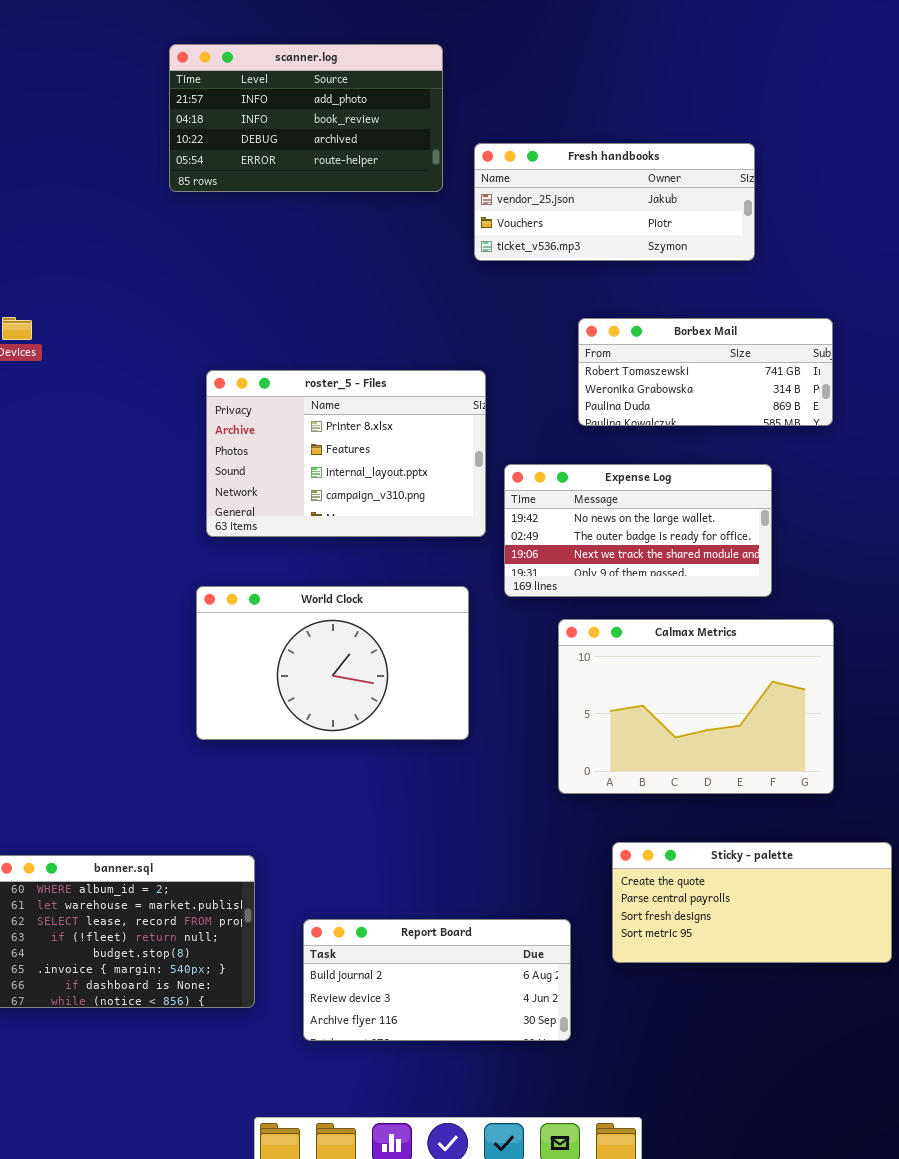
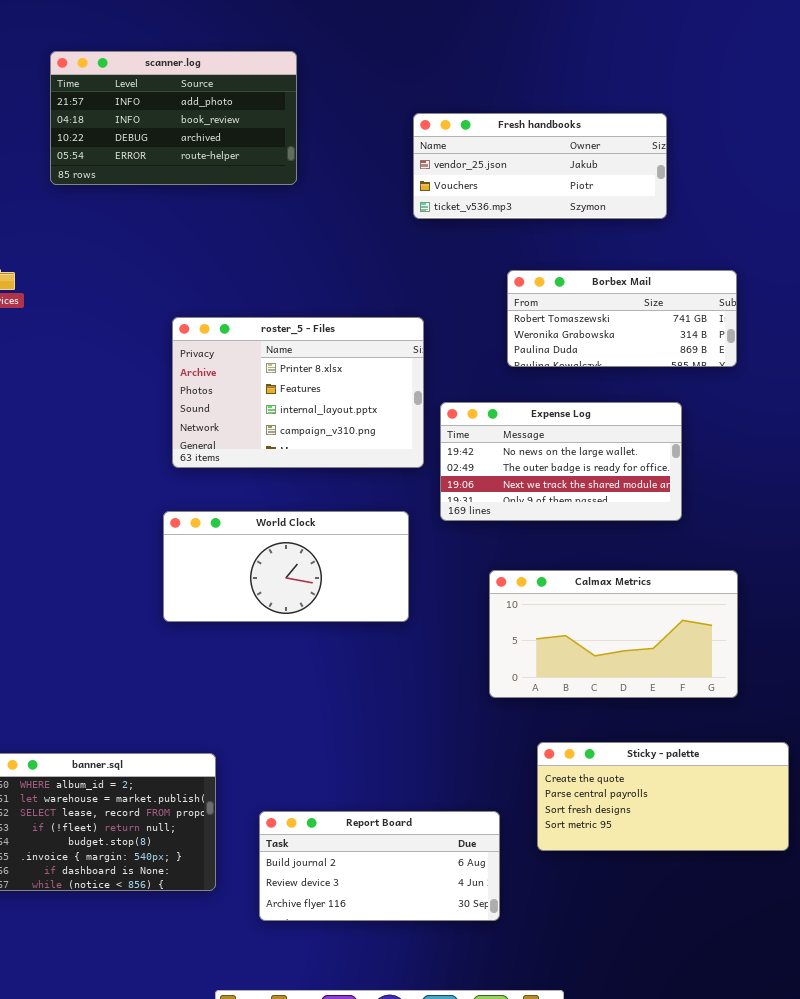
scanner.log: [169,44,443,192] -> [50,51,297,185], moved
World Clock: [196,586,469,740] -> [163,511,409,622], resized
Calmax Metrics: [558,619,834,794] -> [489,570,738,698], resized

